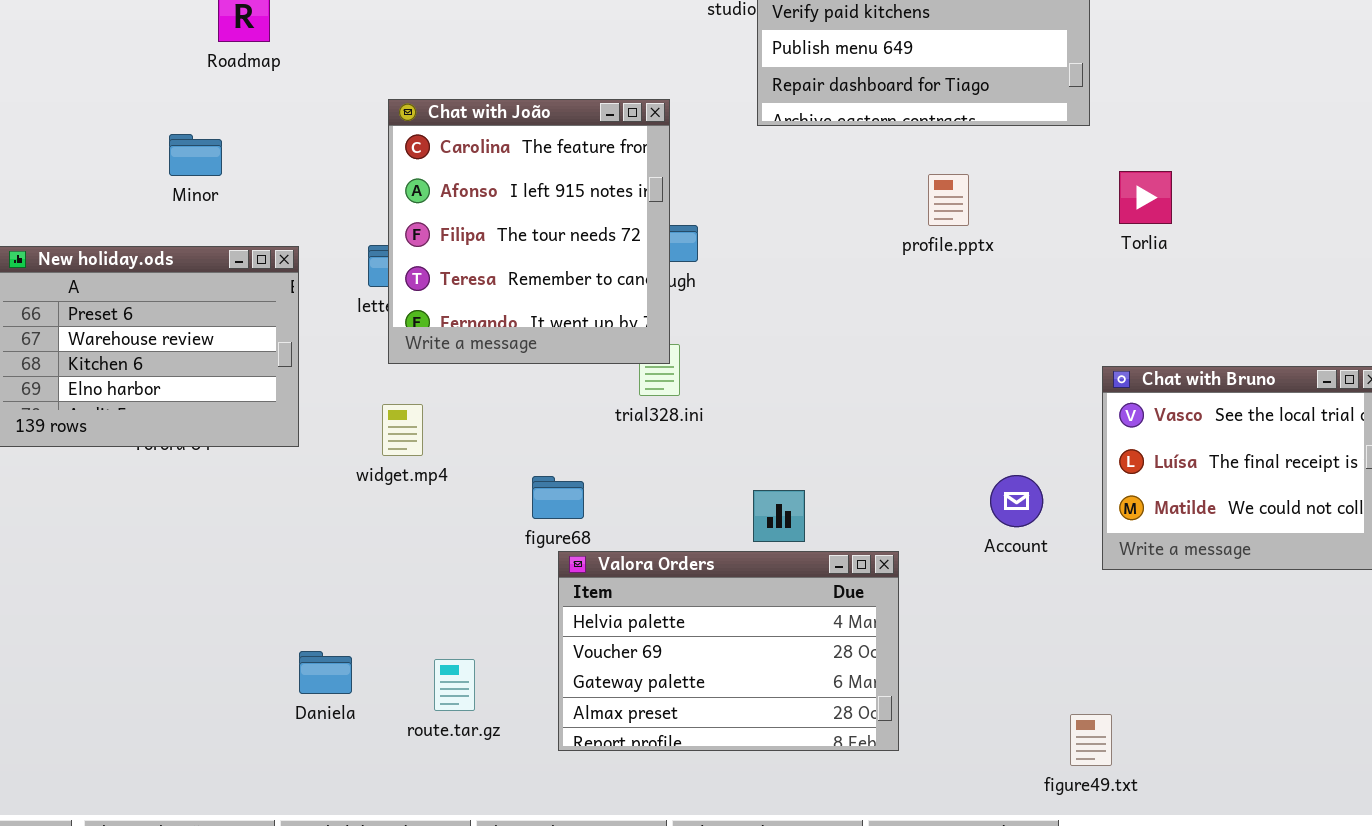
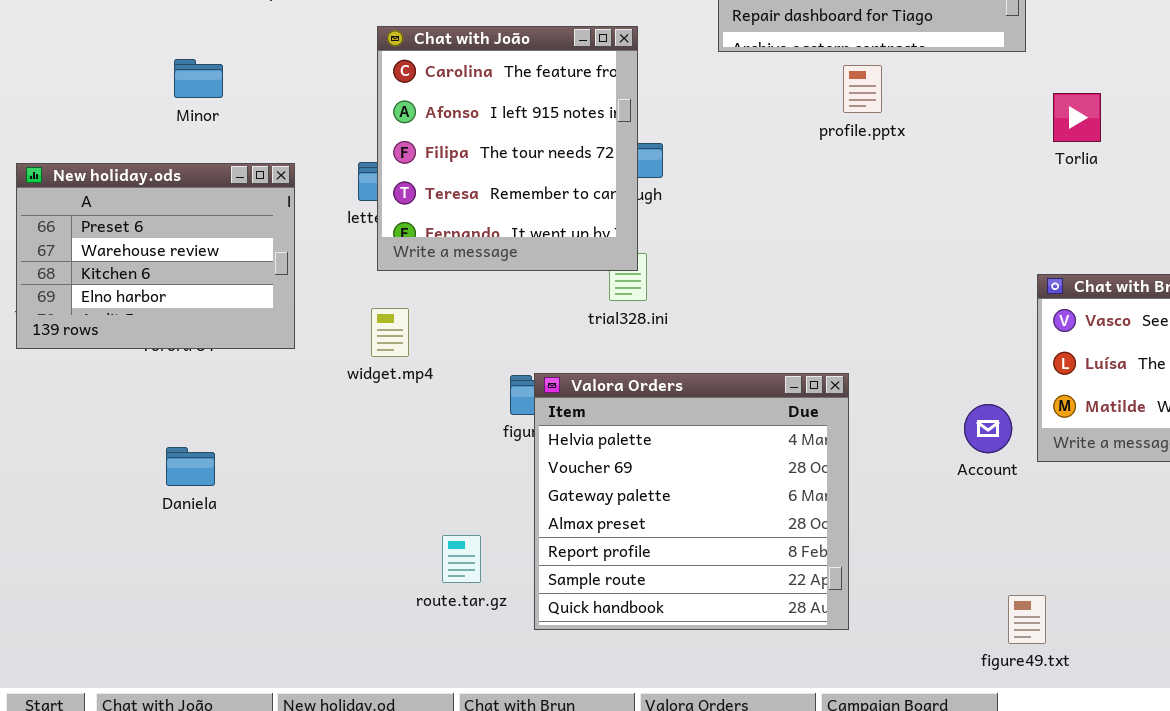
profile.pptx: [928,174,969,226] -> [843,65,882,113], moved
Account: [990,475,1043,527] -> [964,404,1012,453], moved
Valora Orders: [558,551,899,751] -> [534,373,849,630], resized
Daniela: [299,651,352,694] -> [166,447,215,486], moved
route.tar.gz: [434,659,475,711] -> [442,535,481,583], moved

